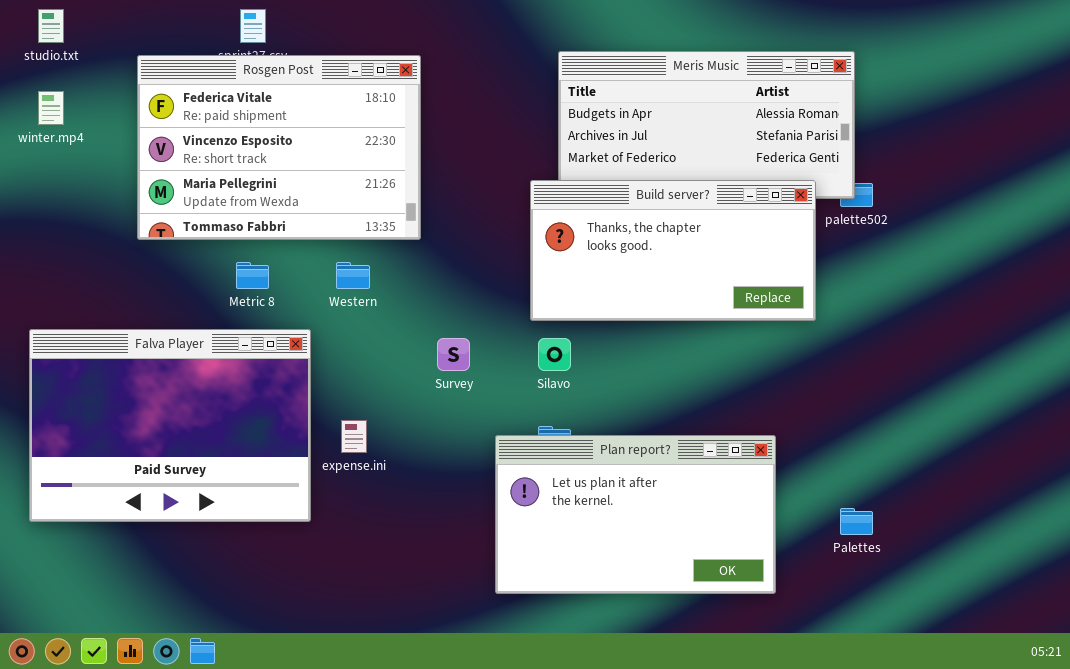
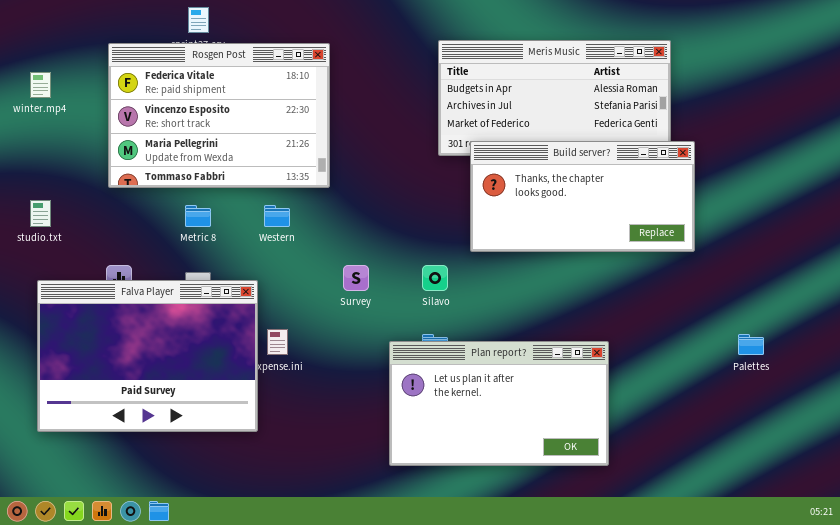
studio.txt: [38,9,64,43] -> [30,200,51,227], moved
Build server?: [530,180,816,321] -> [470,141,695,252], moved
Falva Player: [29,329,311,522] -> [37,280,258,432], moved
Palettes: [840,508,873,535] -> [738,334,764,355], moved

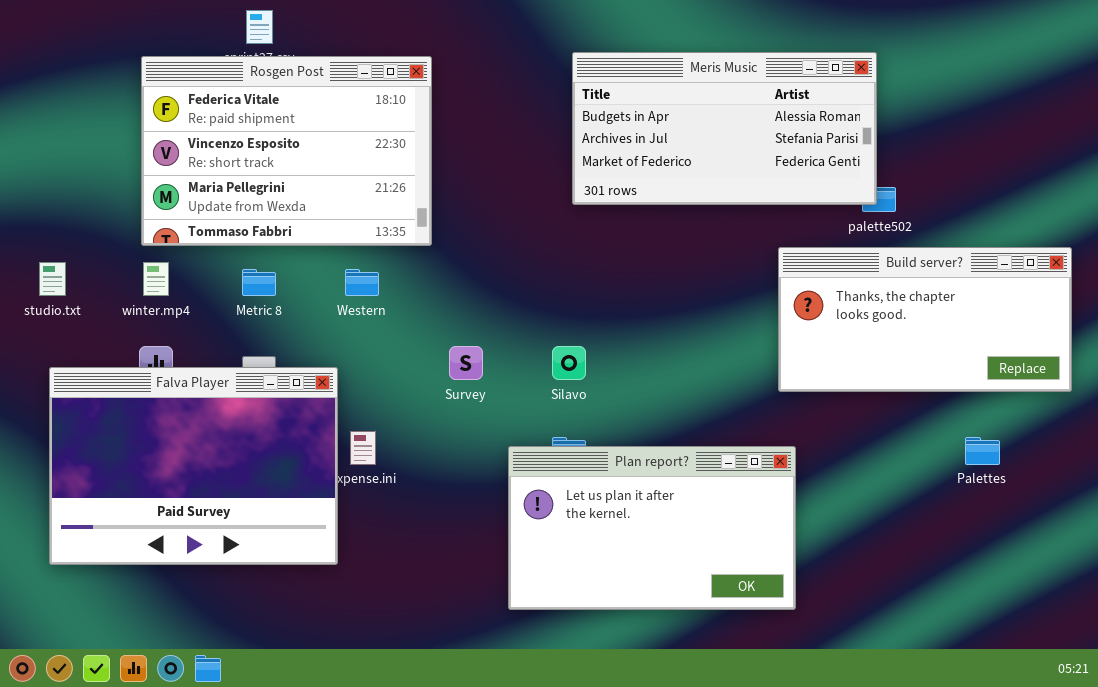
winter.mp4: [30,72,51,98] -> [143,262,169,296], moved
Build server?: [470,141,695,252] -> [778,247,1072,392], moved

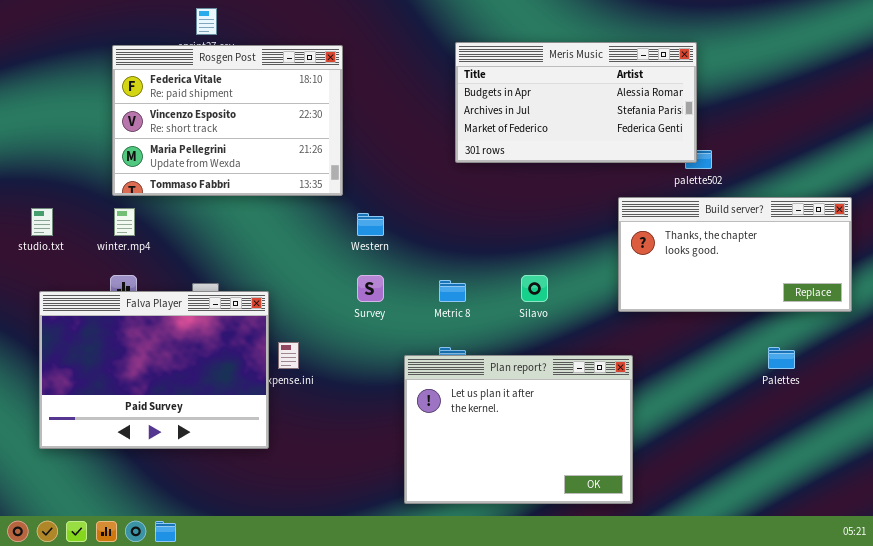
Metric 8: [242,269,276,296] -> [439,280,466,302], moved
Western: [345,269,379,296] -> [357,213,384,236], moved
Silavo: [552,346,586,380] -> [521,275,548,302], moved
Plan report?: [508,446,796,610] -> [404,355,633,504], resized

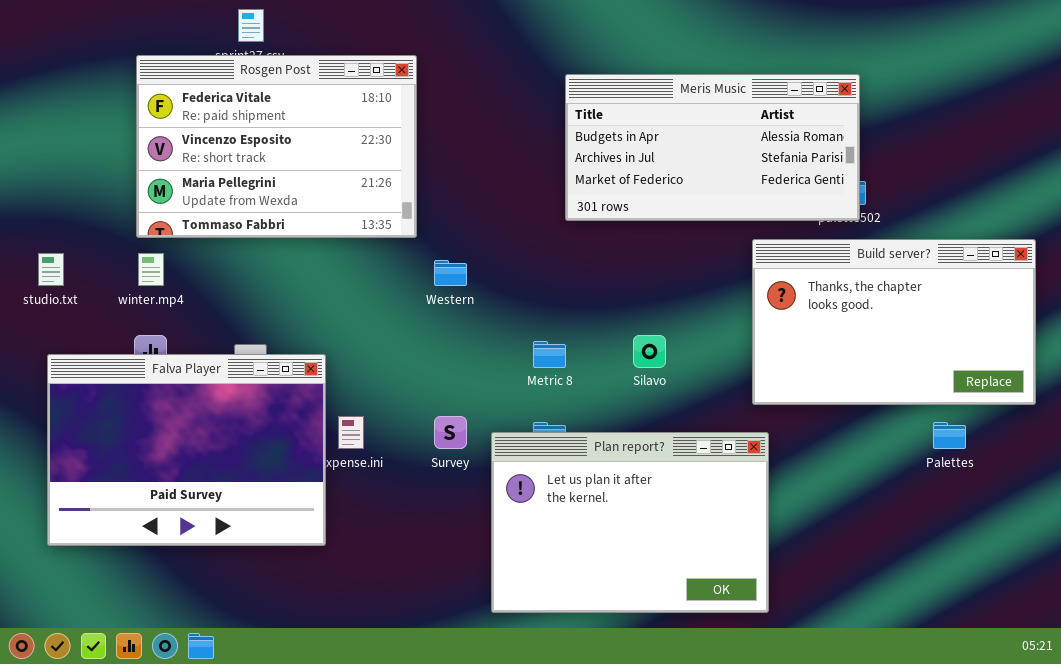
Meris Music: [455,42,697,163] -> [565,74,860,221], moved
Build server?: [618,197,852,312] -> [752,239,1036,405], resized
Survey: [357,275,384,302] -> [434,416,467,449], moved

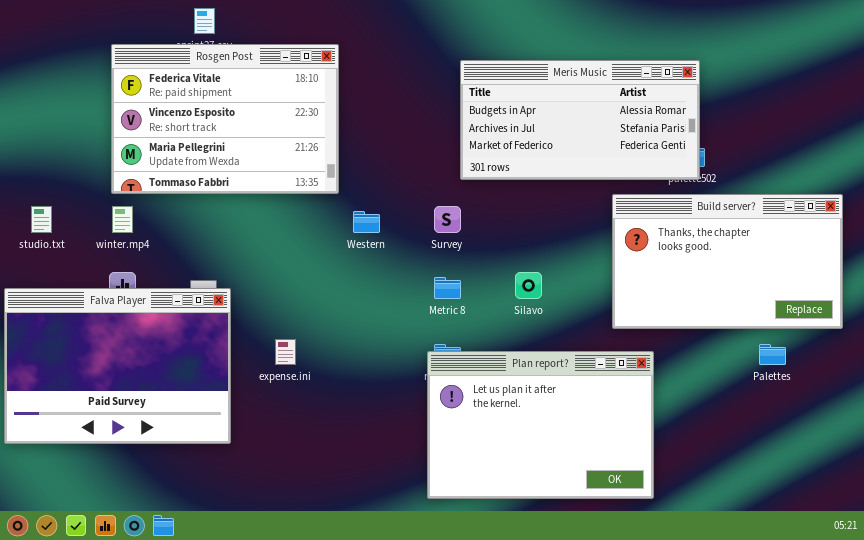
Falva Player: [47,354,326,546] -> [4,288,231,444], moved
Survey: [434,416,467,449] -> [434,206,461,233], moved
Plan report?: [491,432,769,613] -> [427,351,654,499], moved

